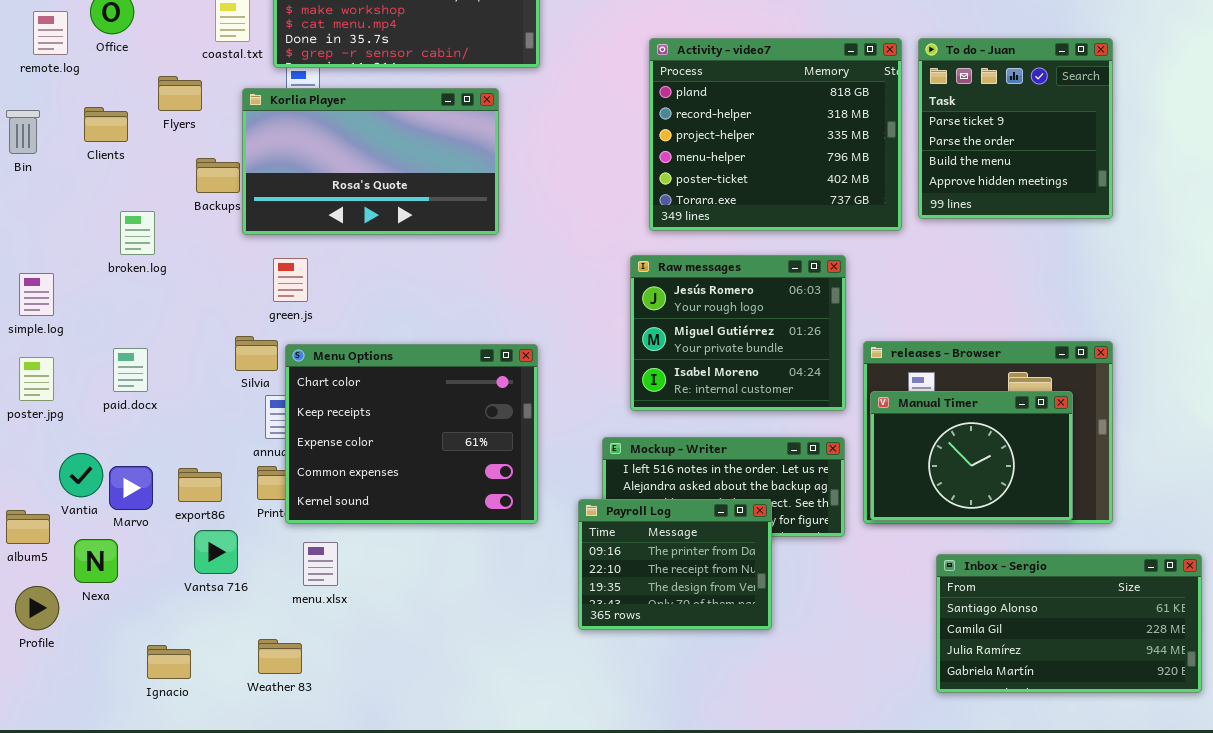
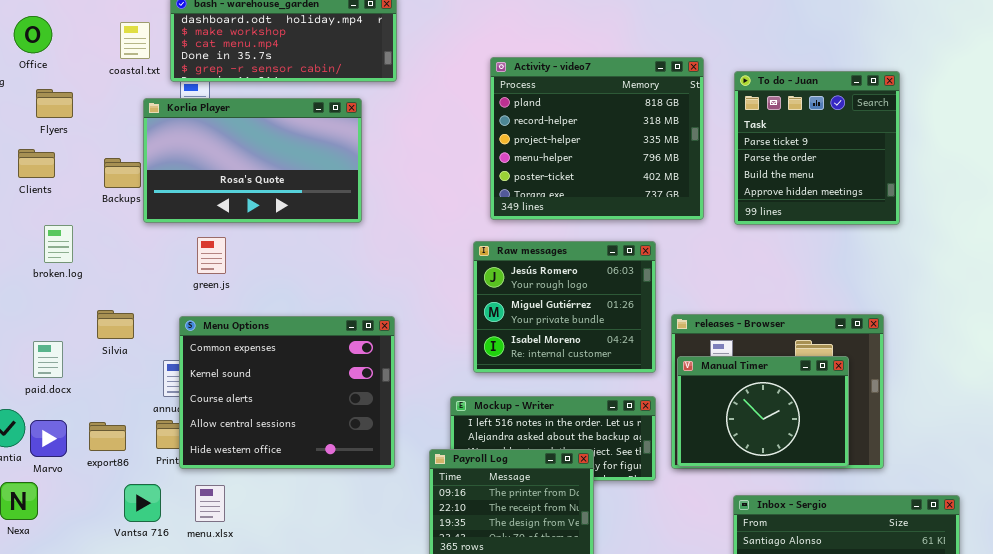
To do - Juan: [918,38,1113,219] -> [734,71,900,225], moved
Flyers: [158,76,202,111] -> [36,89,73,118], moved
Clients: [84,107,128,142] -> [18,149,55,178], moved
broken.log: [120,211,155,255] -> [44,225,73,263], moved
green.js: [273,258,308,302] -> [197,237,226,274], moved
Silvia: [235,336,278,371] -> [97,310,134,339], moved
Menu Options: [285,344,538,524] -> [179,316,395,469], scrolled down 3 rows
paid.docx: [113,348,148,392] -> [33,341,63,378], moved
Vantsa 716: [194,530,238,574] -> [124,484,161,522], moved

